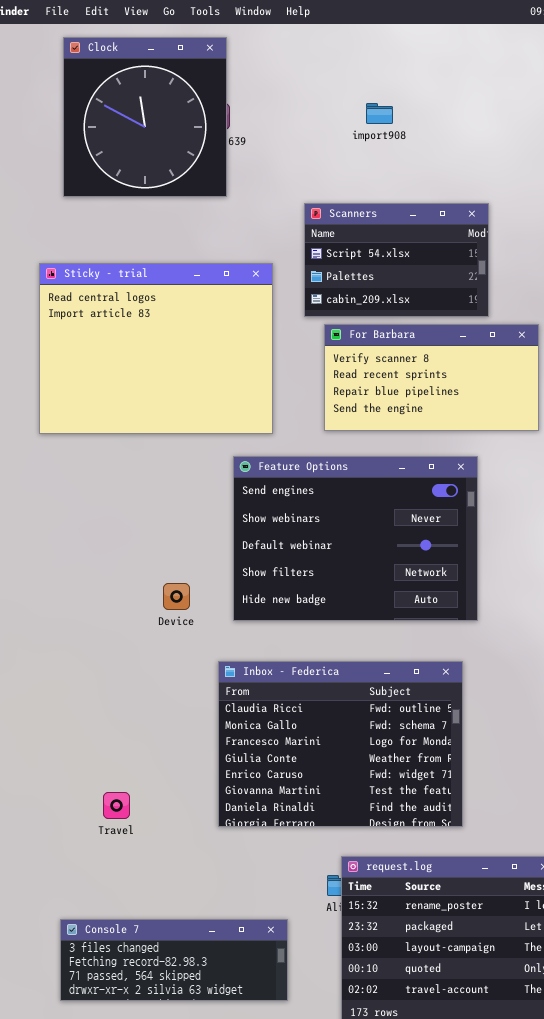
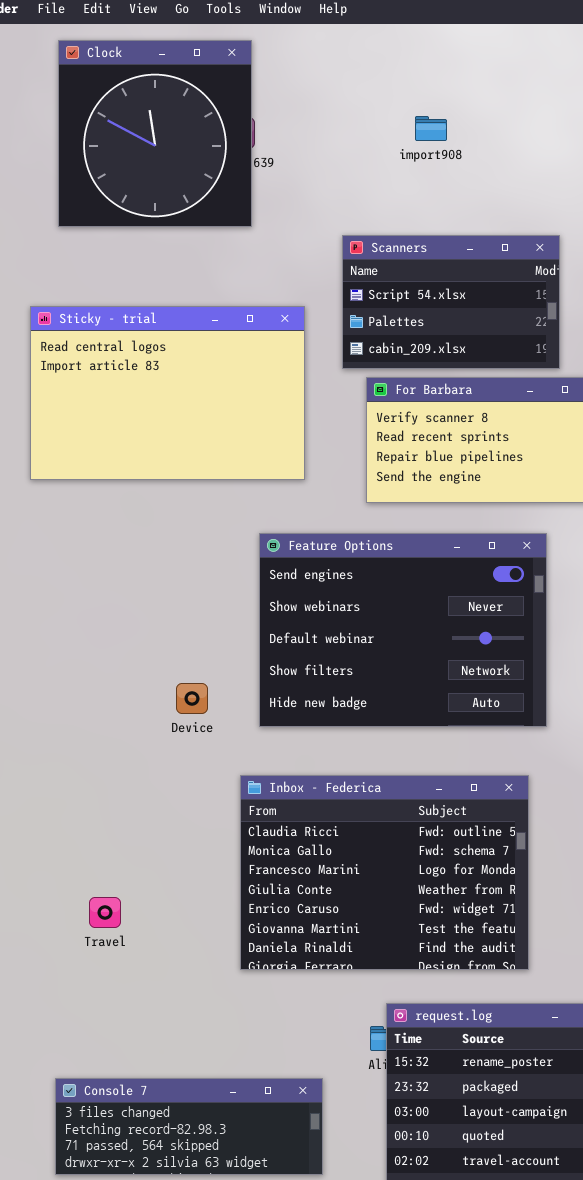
Sticky - trial: [39,263,273,434] -> [30,306,305,480], resized
Travel: [103,792,130,819] -> [89,897,121,928], moved

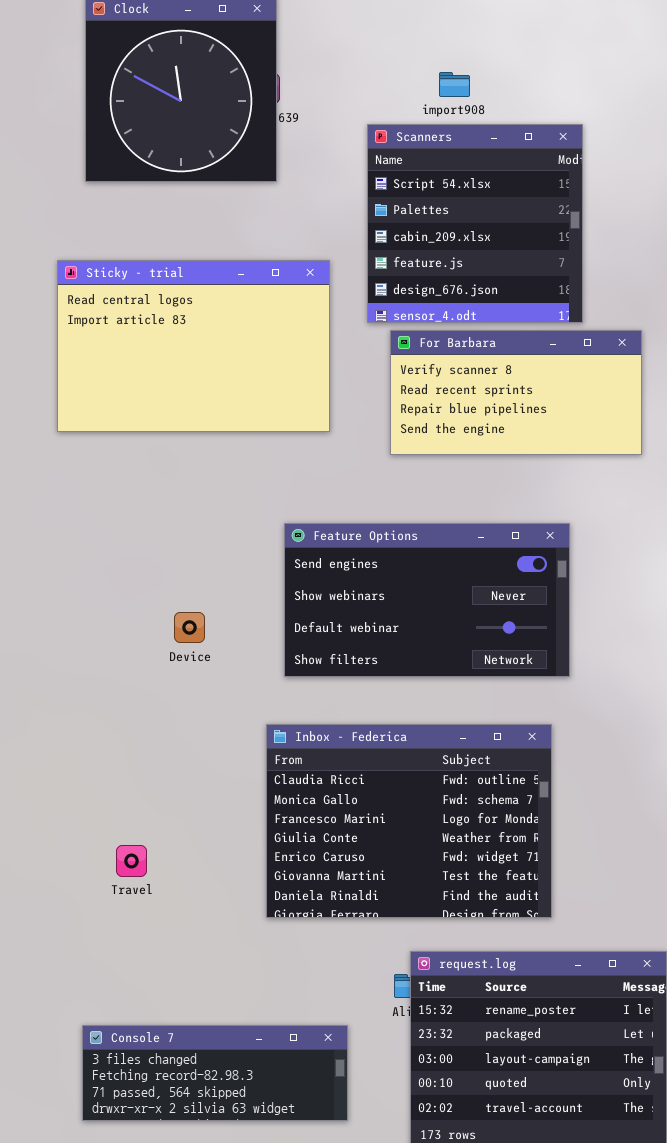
Scanners: [342,235,560,369] -> [367,124,583,323], resized
Feature Options: [259,533,547,727] -> [284,523,570,677], resized
Device: [176,683,208,714] -> [174,612,205,643], moved

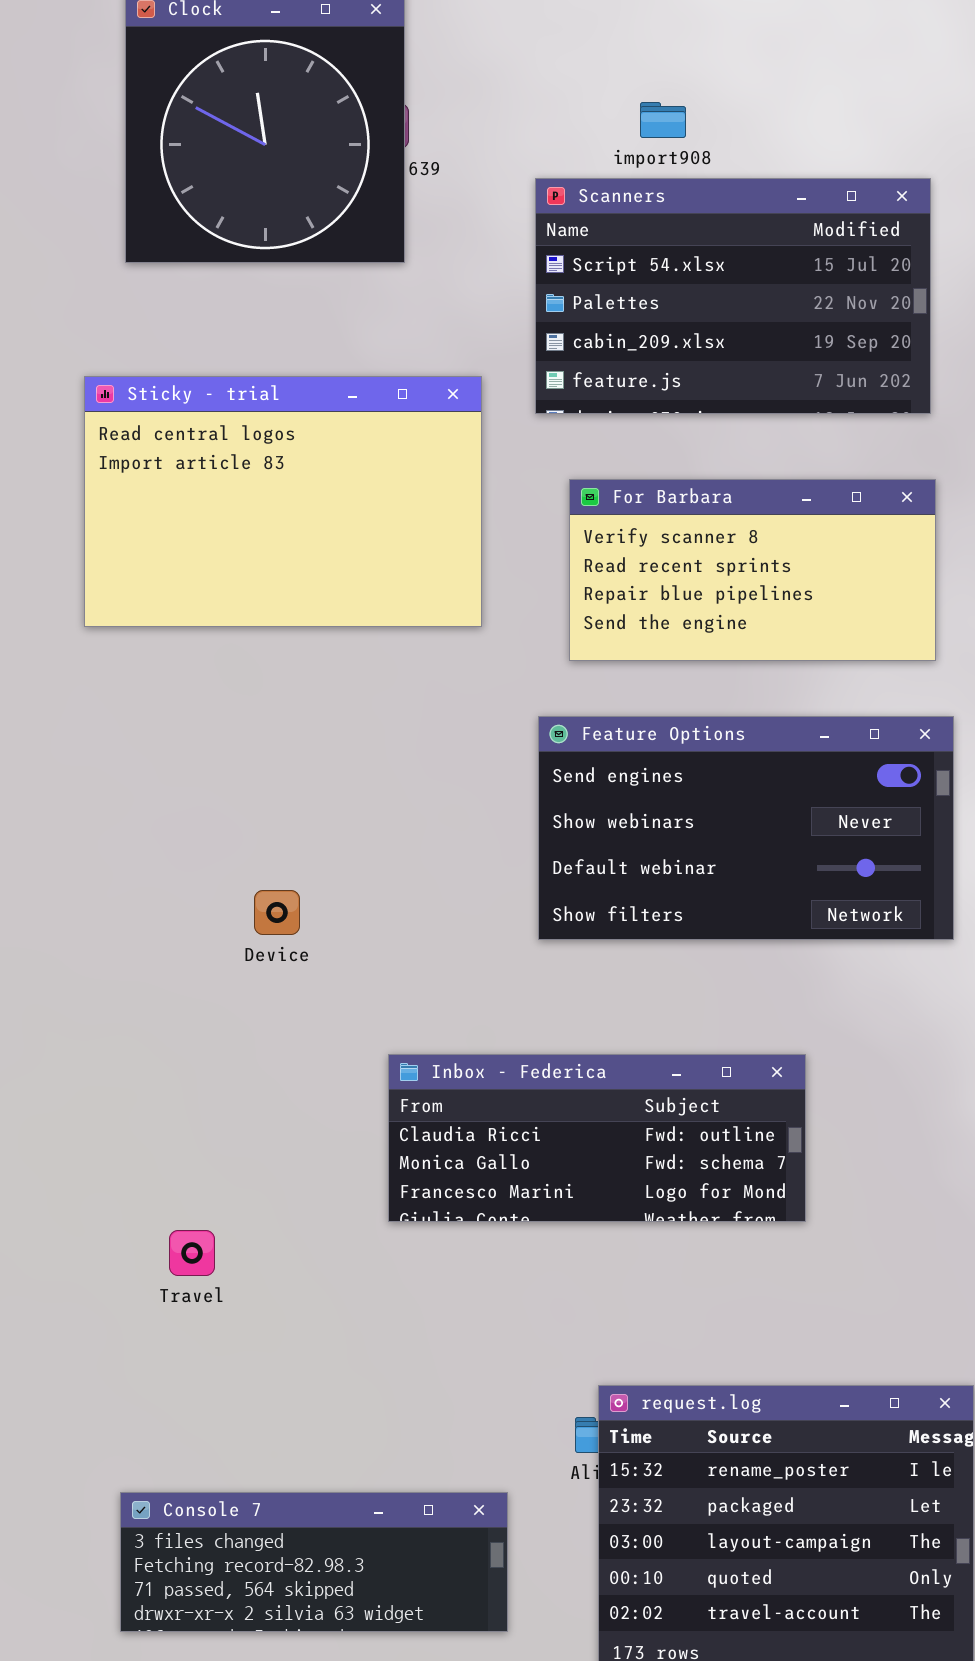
Scanners: [367,124,583,323] -> [535,178,931,414], resized
Feature Options: [284,523,570,677] -> [538,716,954,940], moved
Inbox - Federica: [266,724,552,918] -> [388,1054,806,1222], resized

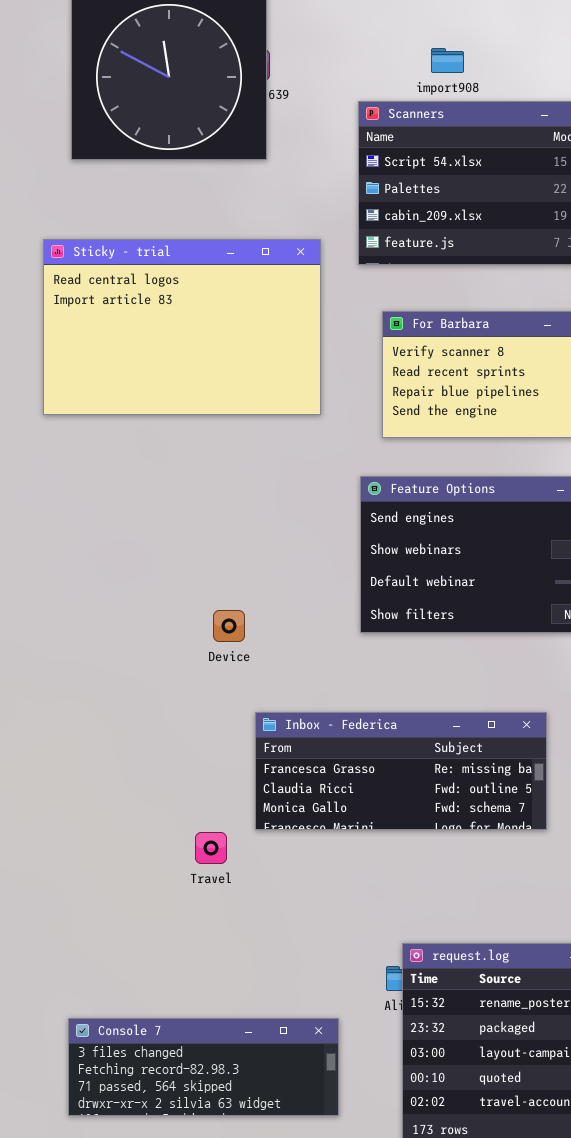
Device: [254,890,300,935] -> [213,610,245,642], moved
Inbox - Federica: [388,1054,806,1222] -> [255,712,547,830], scrolled up 1 row
Travel: [169,1230,215,1276] -> [195,832,227,864], moved

